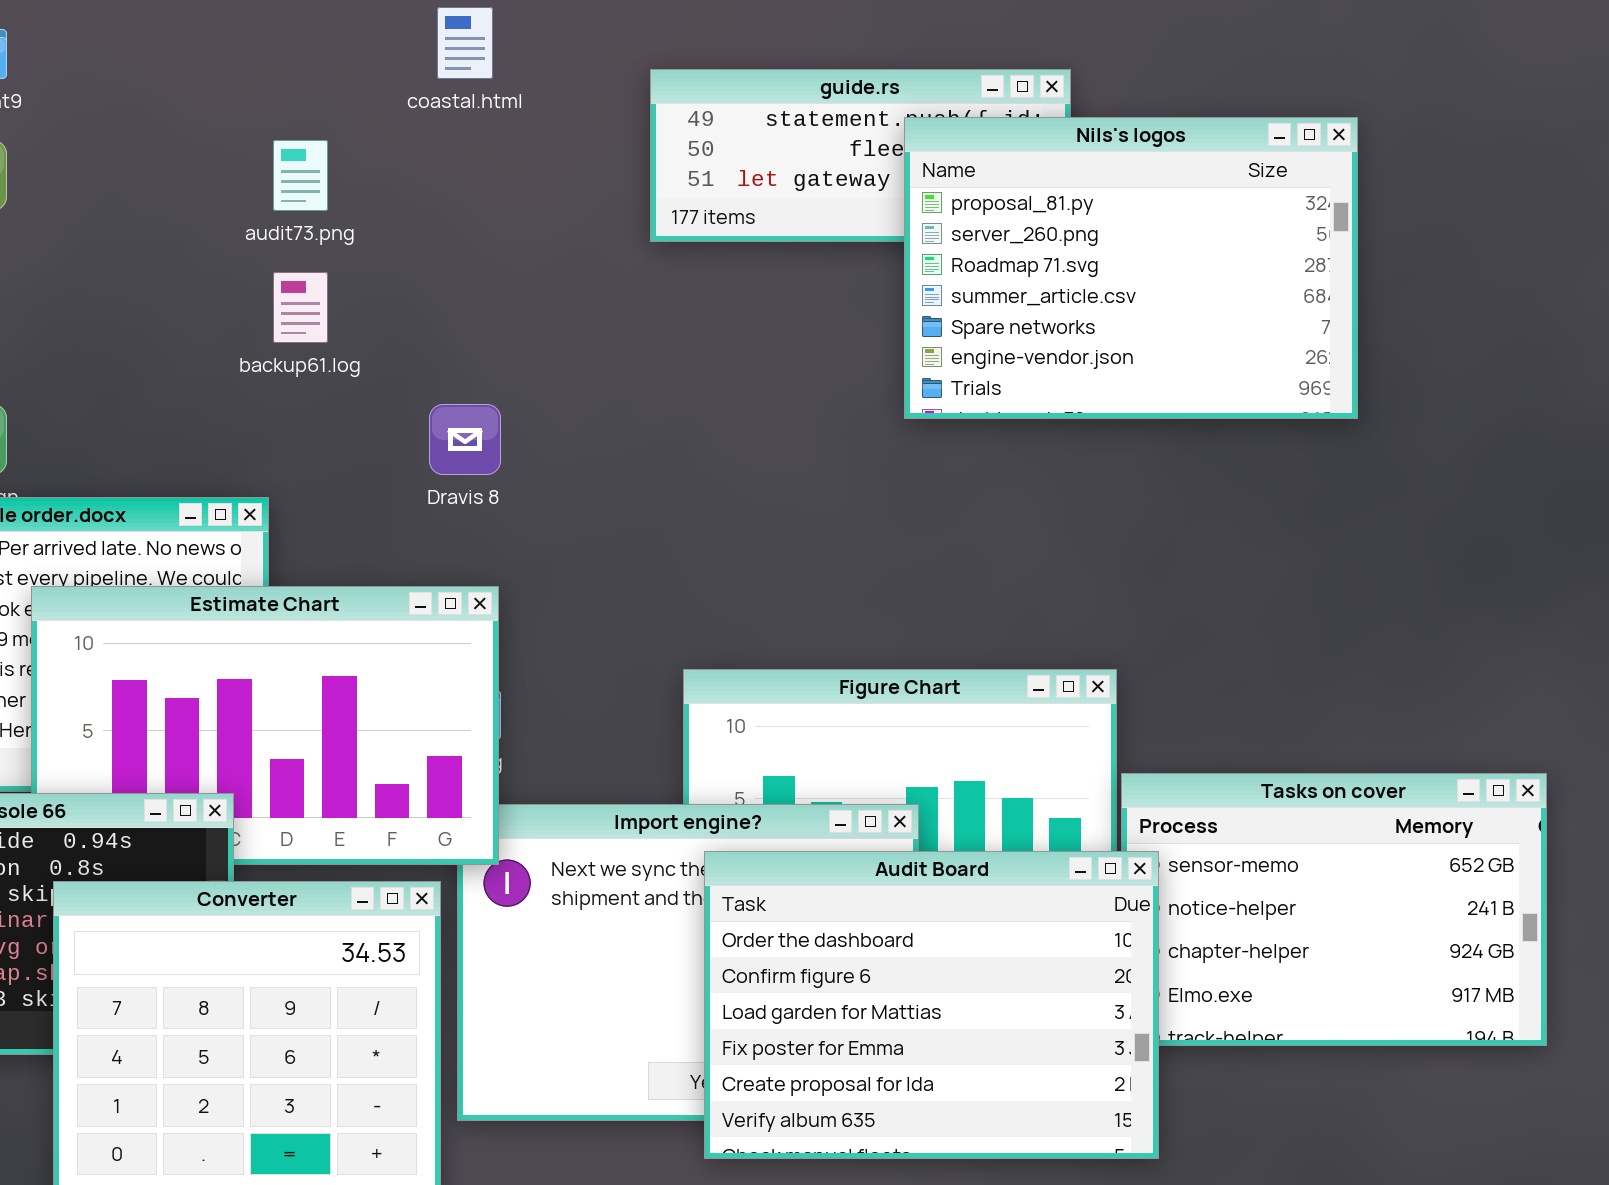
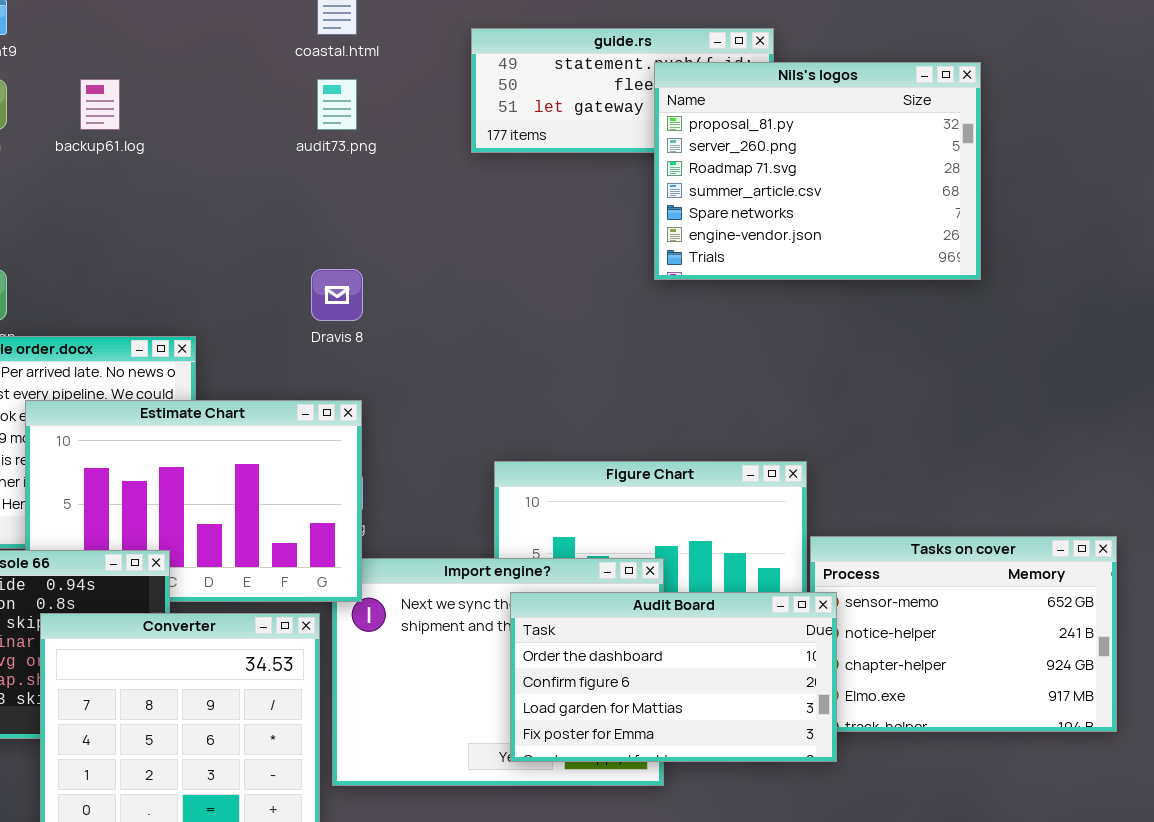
audit73.png: [273,140,328,211] -> [317,79,357,130], moved
backup61.log: [273,272,328,343] -> [80,79,120,130], moved
Audit Board: [704,851,1159,1159] -> [510,592,837,762], resized

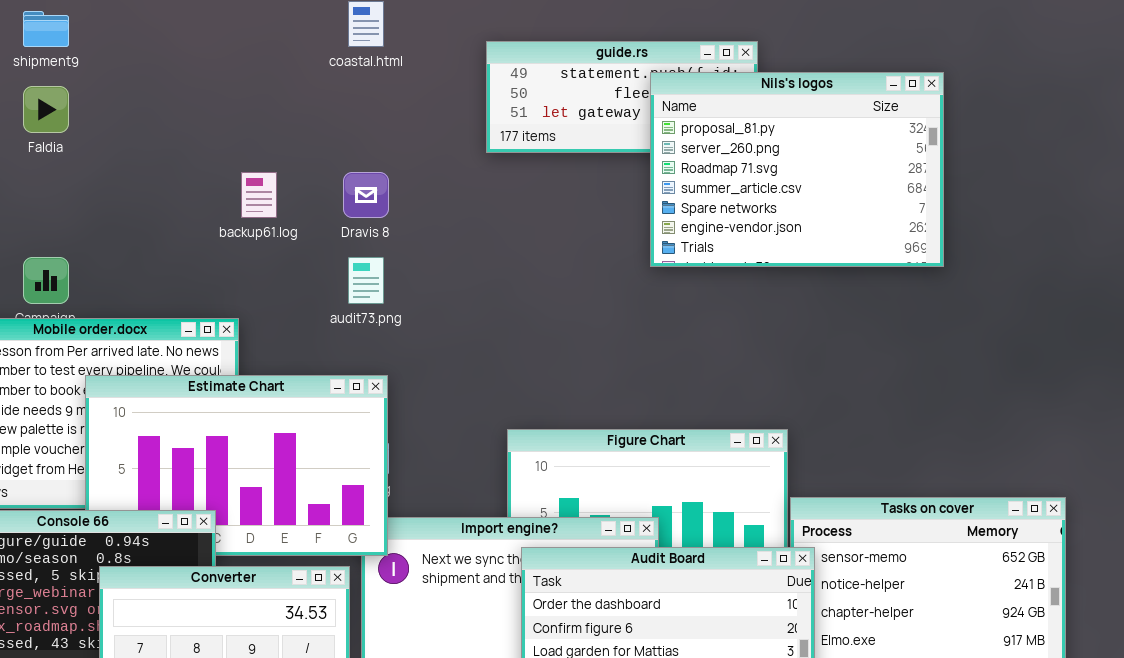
backup61.log: [80,79,120,130] -> [241,172,277,218], moved
audit73.png: [317,79,357,130] -> [348,257,384,304], moved
Dravis 8: [311,269,363,321] -> [343,172,389,218], moved

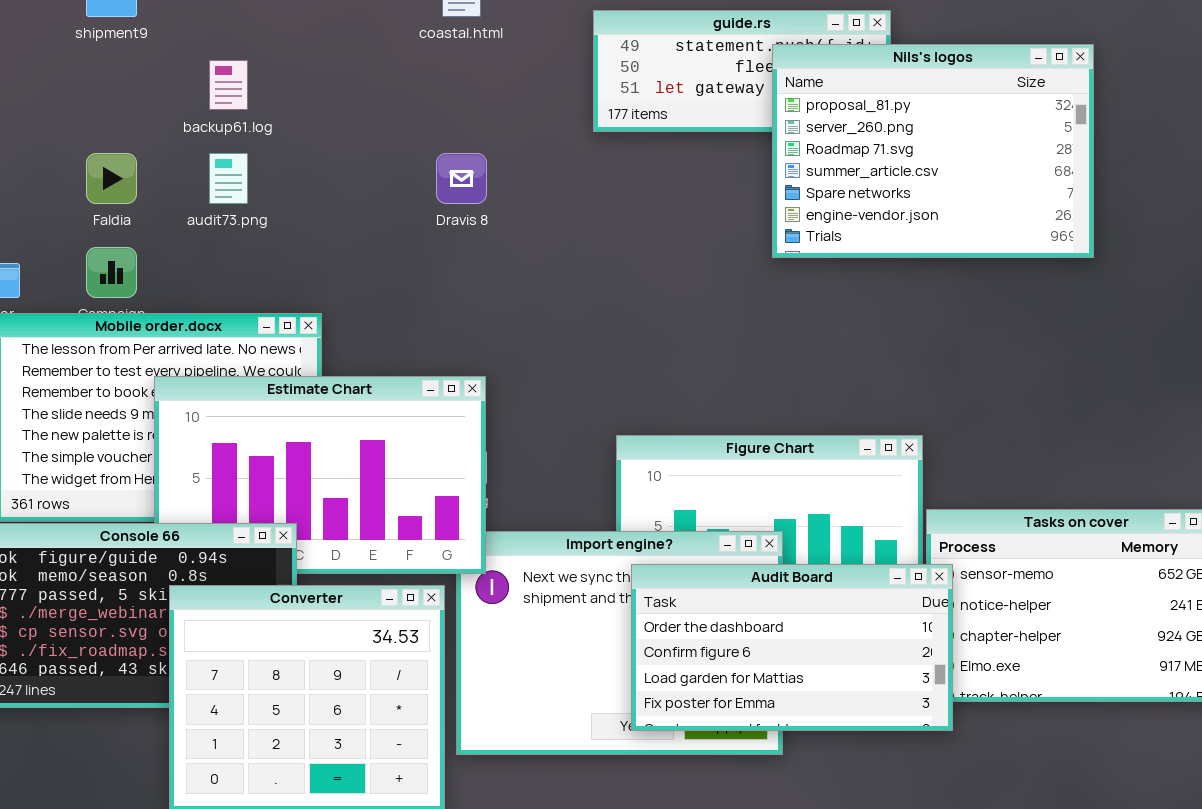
Faldia: [23,86,69,133] -> [86,153,137,204], moved
backup61.log: [241,172,277,218] -> [209,60,248,110], moved
audit73.png: [348,257,384,304] -> [209,153,248,204], moved

